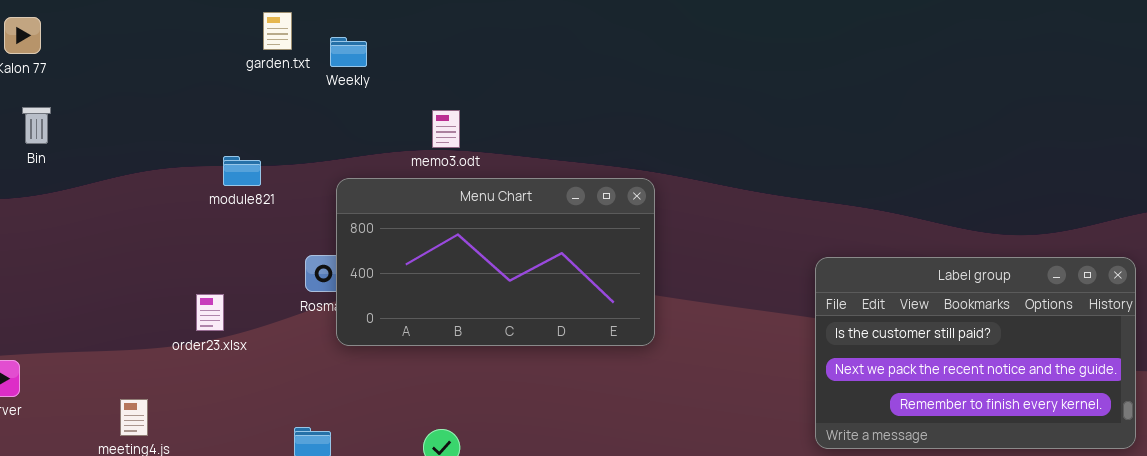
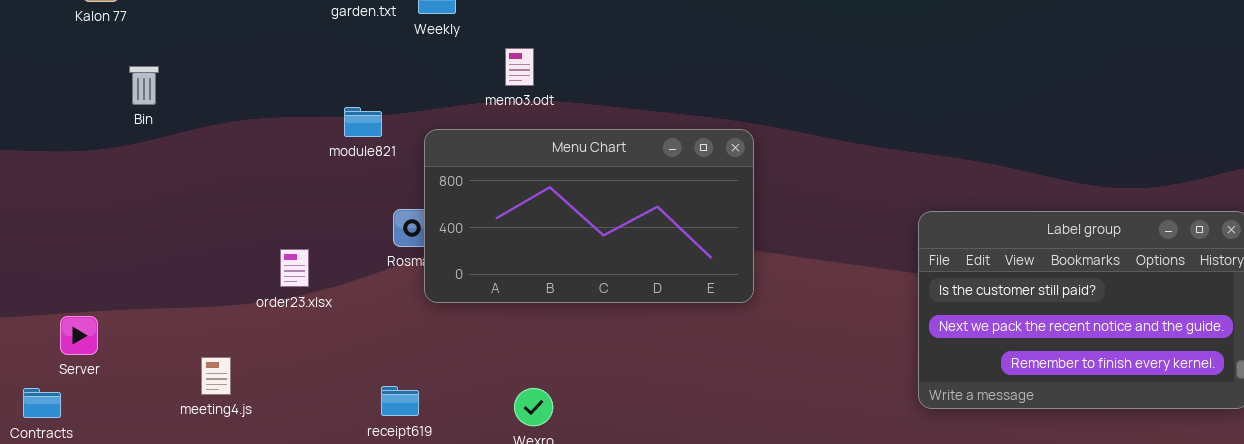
Bin: [22,107,51,144] -> [129,66,159,105], moved
memo3.odt: [432,110,460,148] -> [505,48,534,86], moved
module821: [223,156,261,186] -> [344,107,382,137], moved

